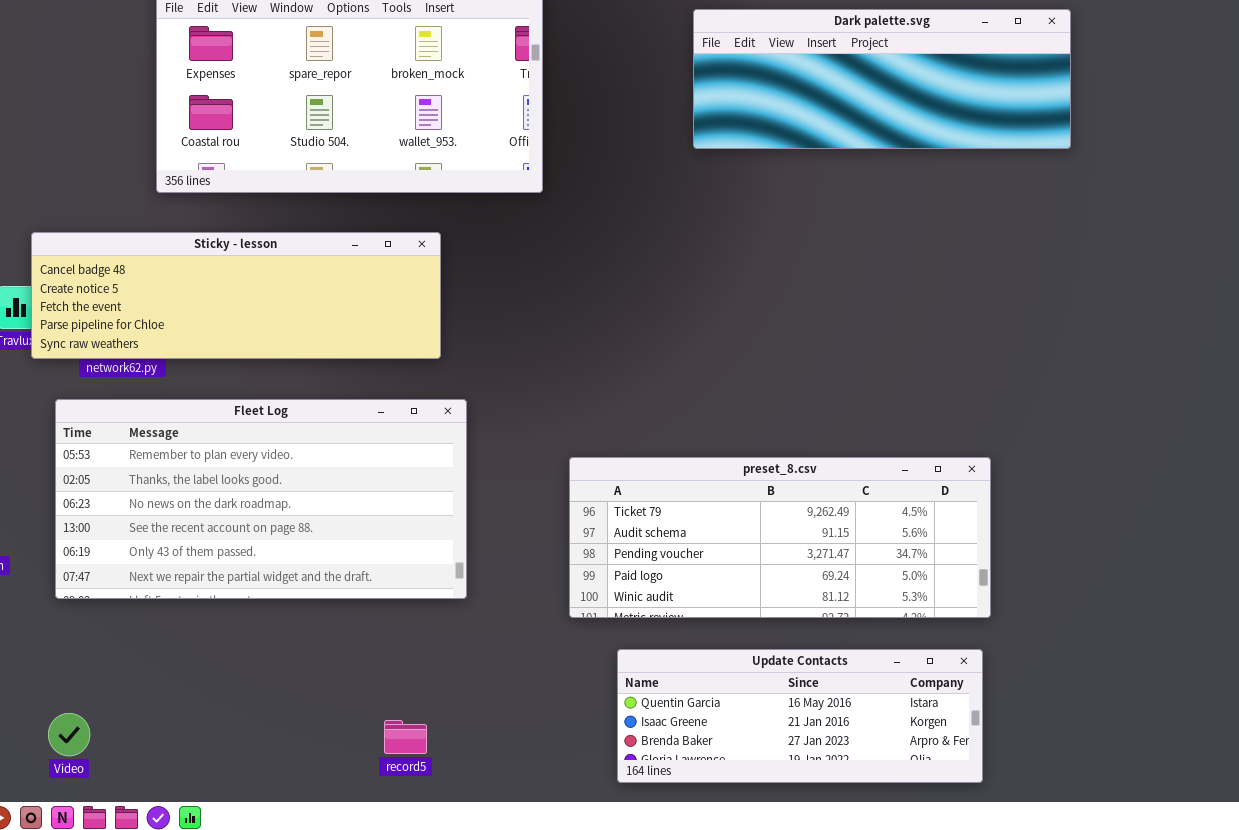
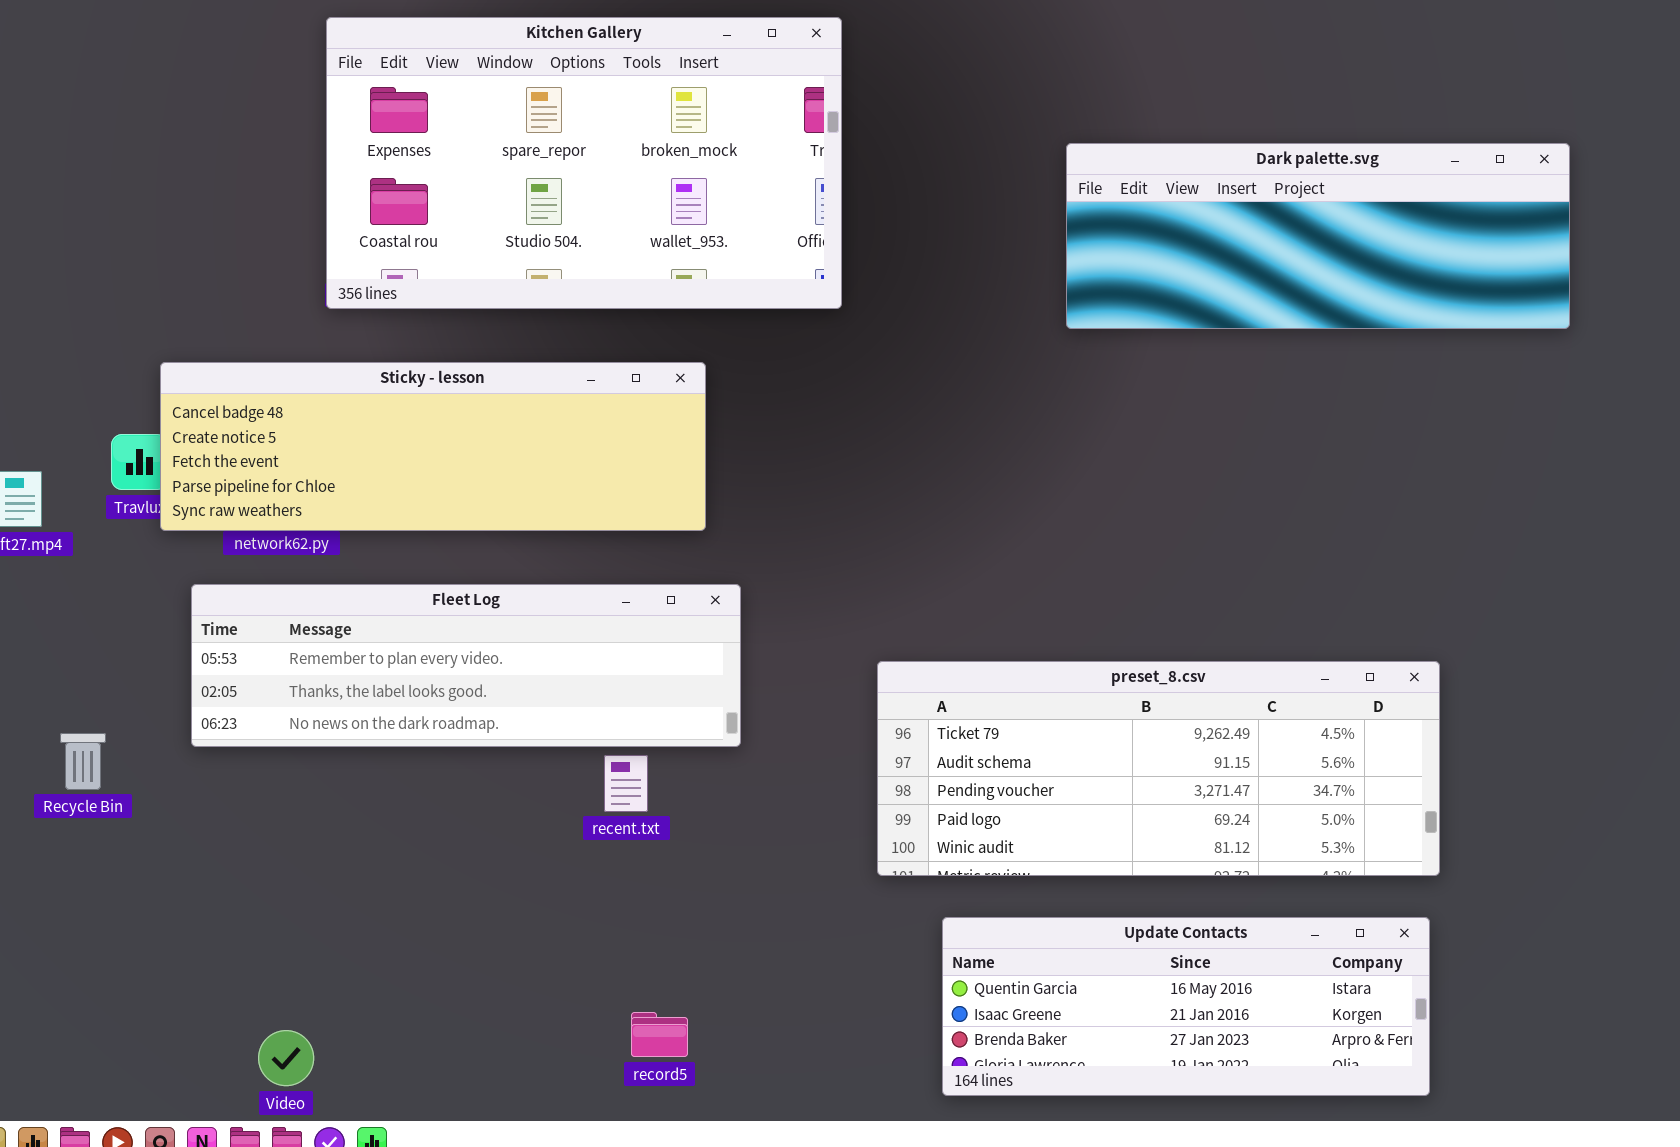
Dark palette.svg: [693,9,1071,149] -> [1066,143,1570,329], moved
Fleet Log: [55,399,467,599] -> [191,584,741,747], resized
Video: [48,713,90,756] -> [258,1030,314,1086], moved

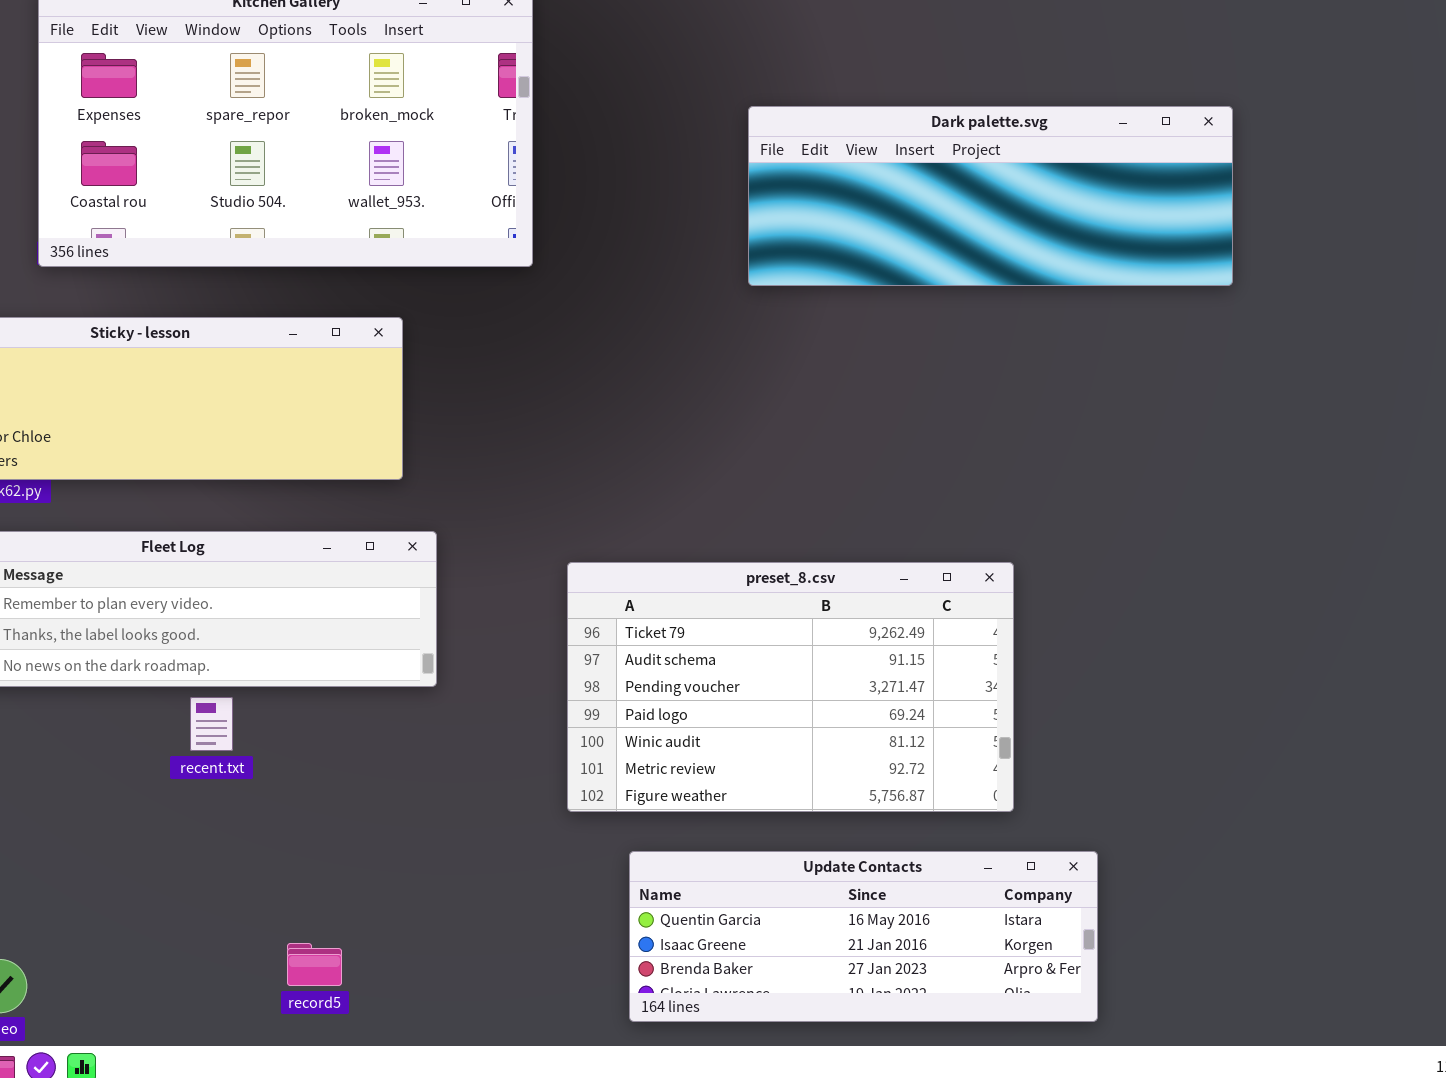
preset_8.csv: [877,661,1440,876] -> [567,562,1014,812], resized
recent.txt: [604,755,648,812] -> [190,697,233,751], moved
record5: [631,1012,688,1057] -> [287,943,342,986], moved

